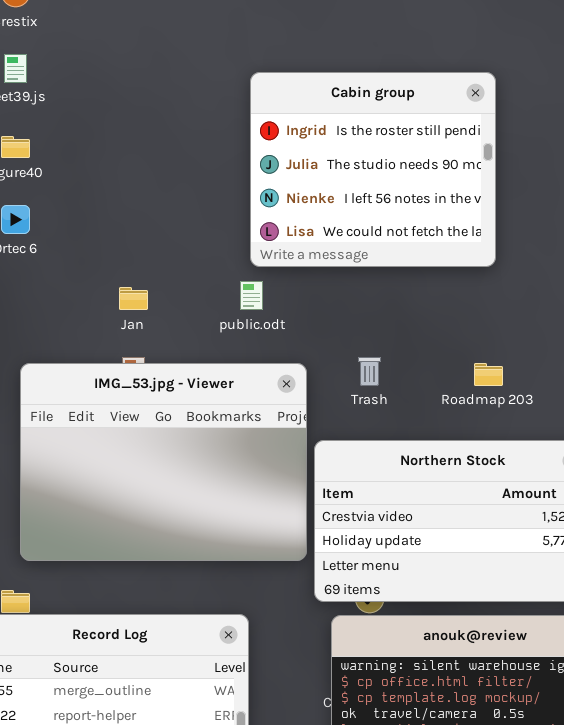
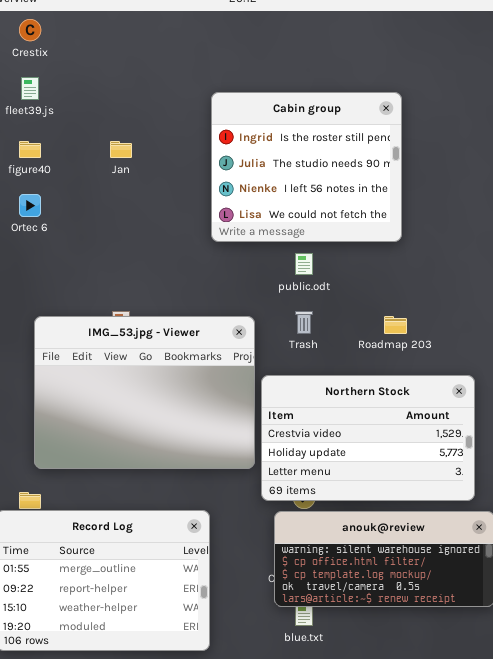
public.odt: [240,281,263,310] -> [295,253,313,275], moved
Jan: [119,287,148,310] -> [110,141,132,158], moved

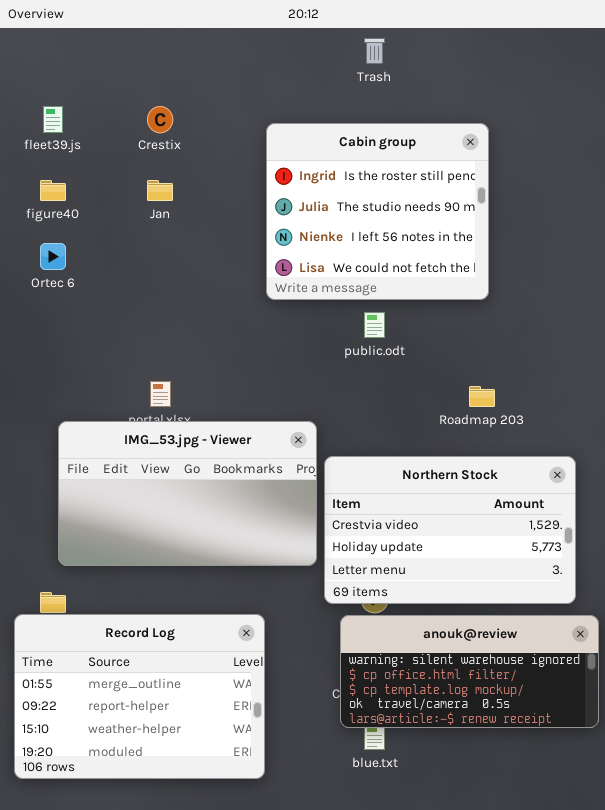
Crestix: [19,19,41,41] -> [147,106,173,133], moved
Trash: [295,311,313,334] -> [364,38,385,64], moved
IMG_53.jpg - Viewer: [34,316,255,469] -> [58,421,317,566], resized

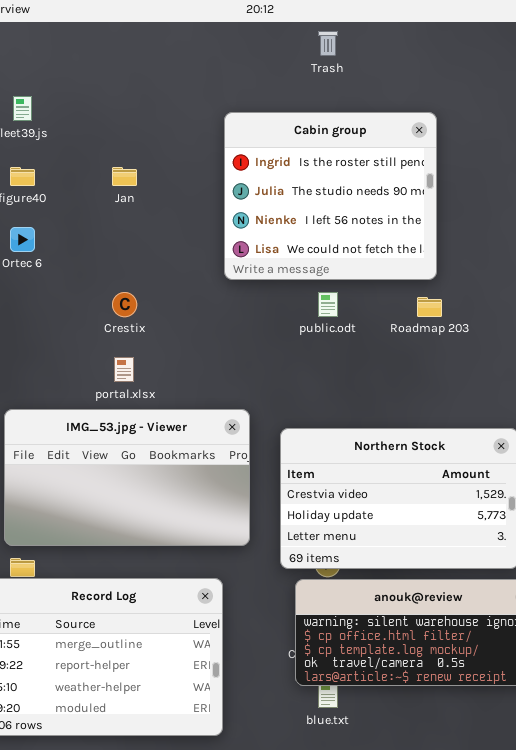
Crestix: [147,106,173,133] -> [112,292,137,317], moved
Roadmap 203: [469,386,495,407] -> [417,297,442,317], moved
IMG_53.jpg - Viewer: [58,421,317,566] -> [4,409,250,546], moved

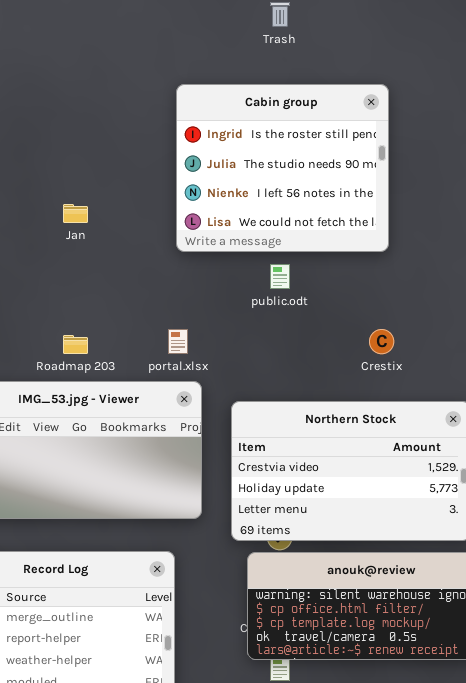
Jan: [112,167,137,186] -> [63,204,88,223], moved
Crestix: [112,292,137,317] -> [369,329,394,354], moved
Roadmap 203: [417,297,442,317] -> [63,335,88,354], moved
portal.xlsx: [114,357,134,382] -> [168,329,188,354], moved

